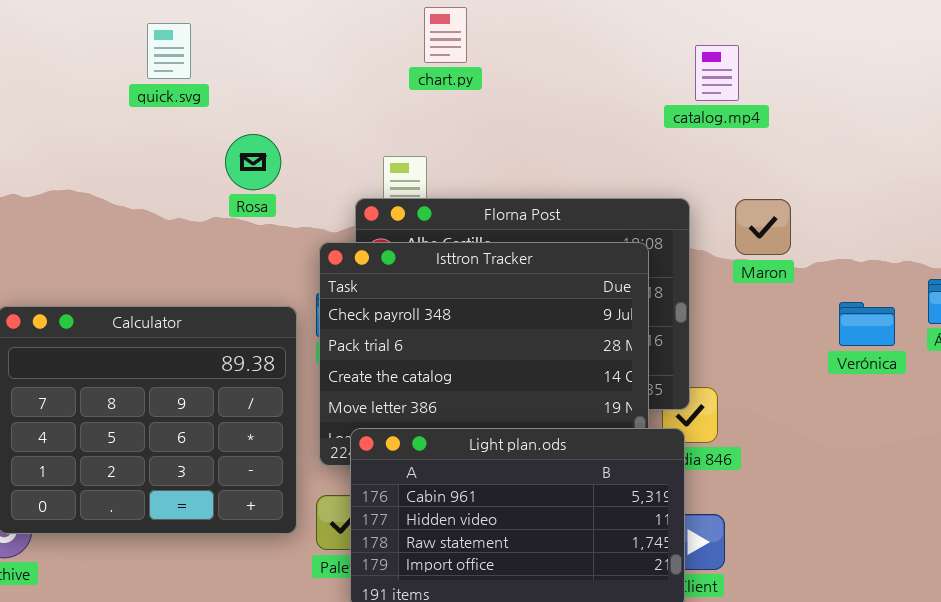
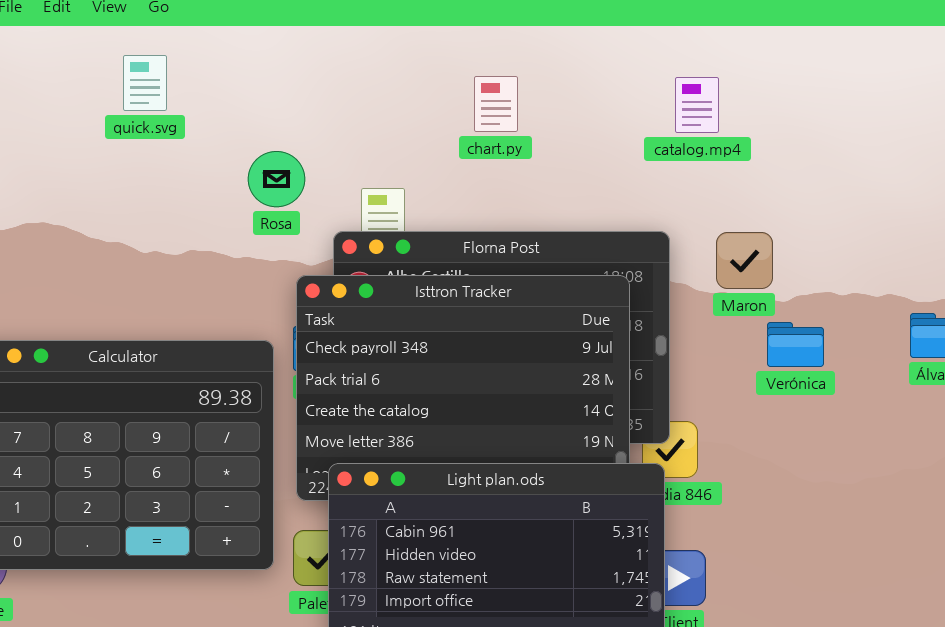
chart.py: [424,7,467,63] -> [474,76,518,132], moved
Rosa: [225,134,281,190] -> [248,151,305,207], moved
Verónica: [839,302,895,346] -> [767,322,824,367], moved

